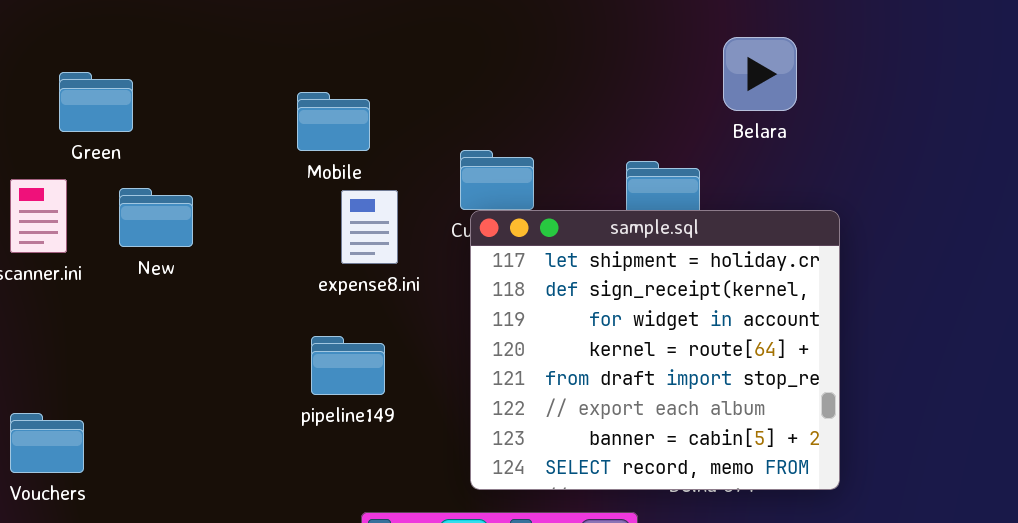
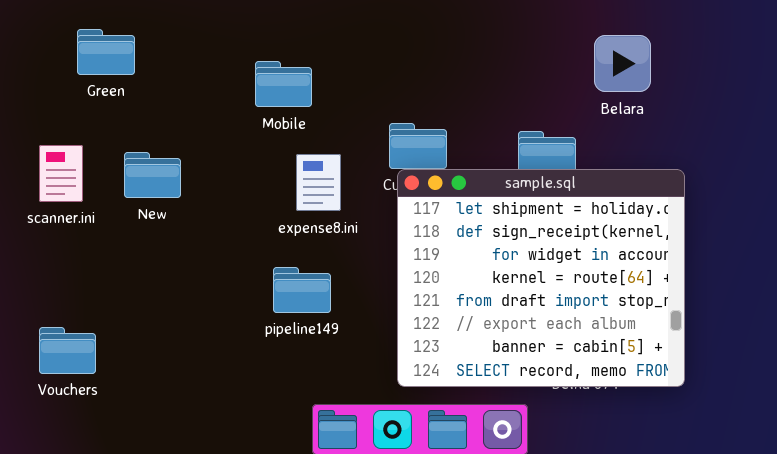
Green: [59,72,133,132] -> [77,29,135,75], moved
Mobile: [297,92,370,151] -> [255,61,312,107], moved

